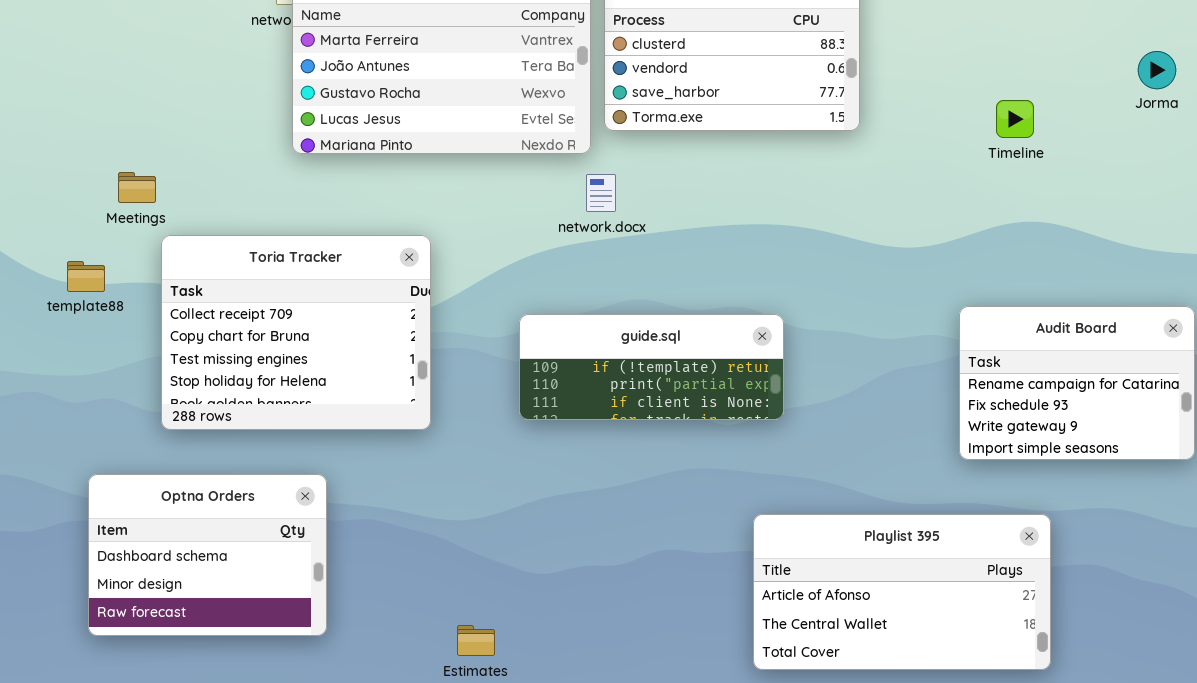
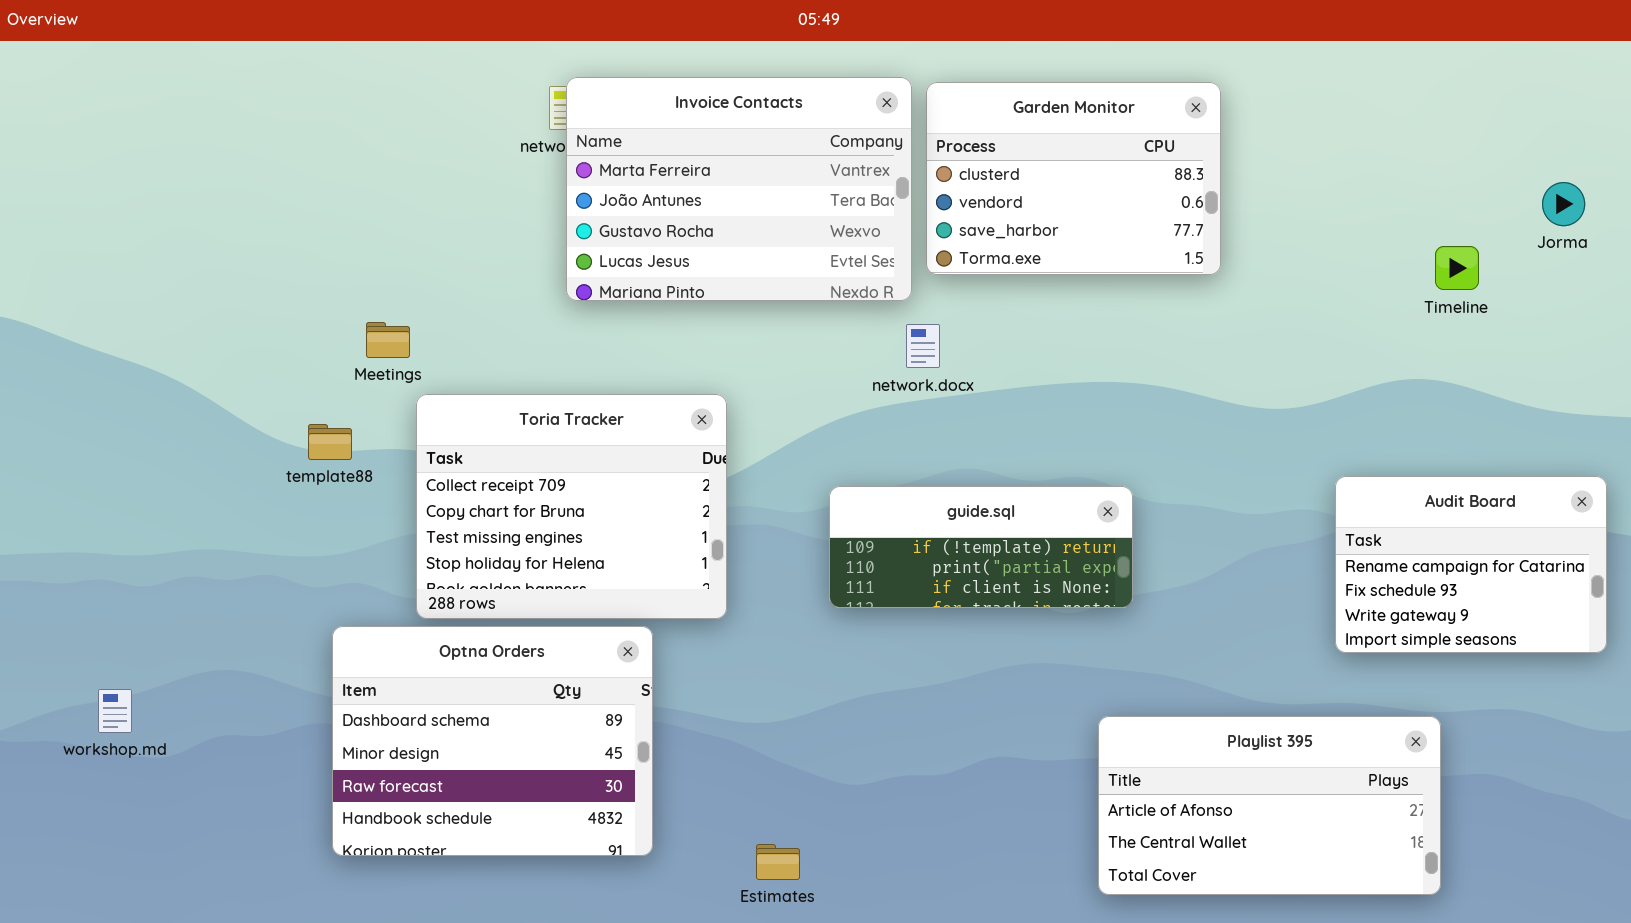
Timeline: [996,100,1034,138] -> [1435,246,1479,290], moved
Optna Orders: [88,474,327,636] -> [332,626,653,856], resized

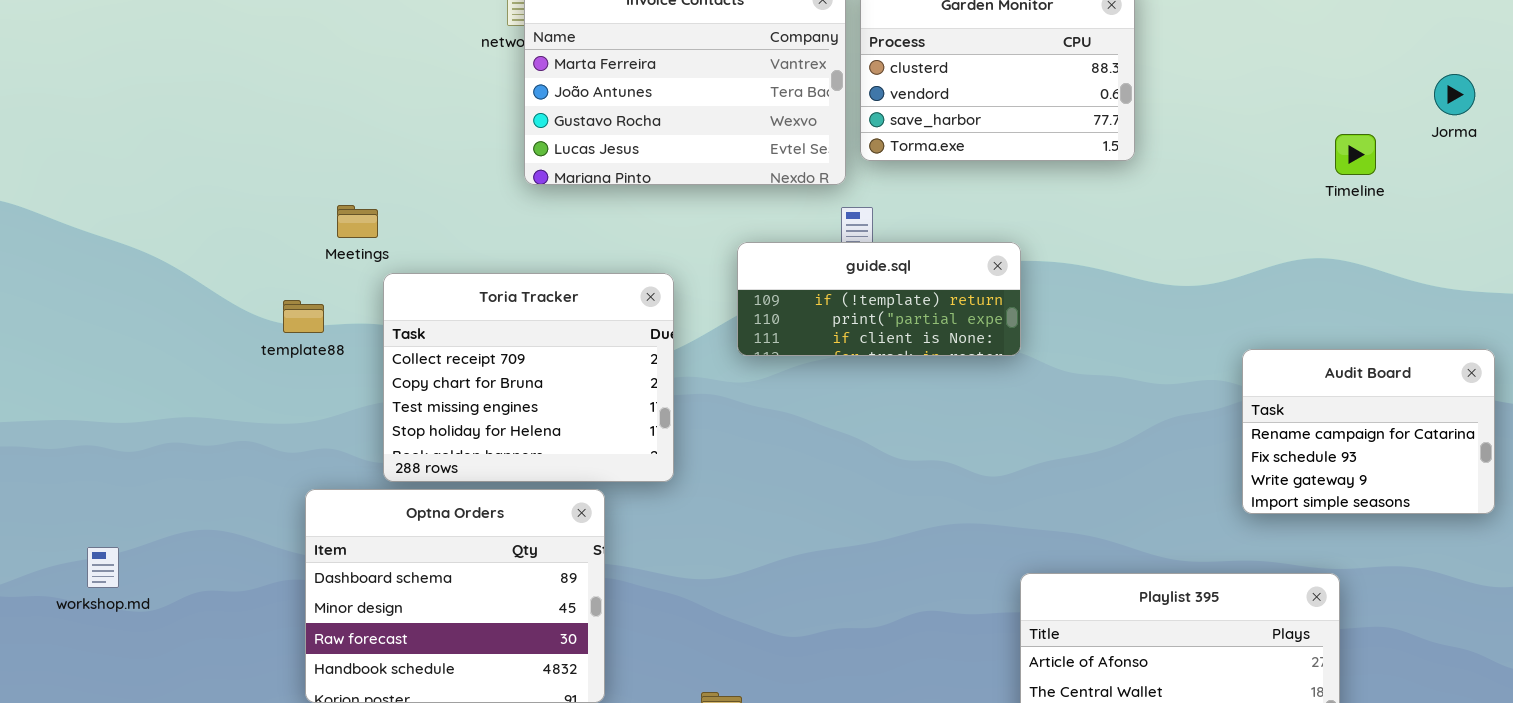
guide.sql: [829,486,1133,608] -> [737,242,1021,356], moved

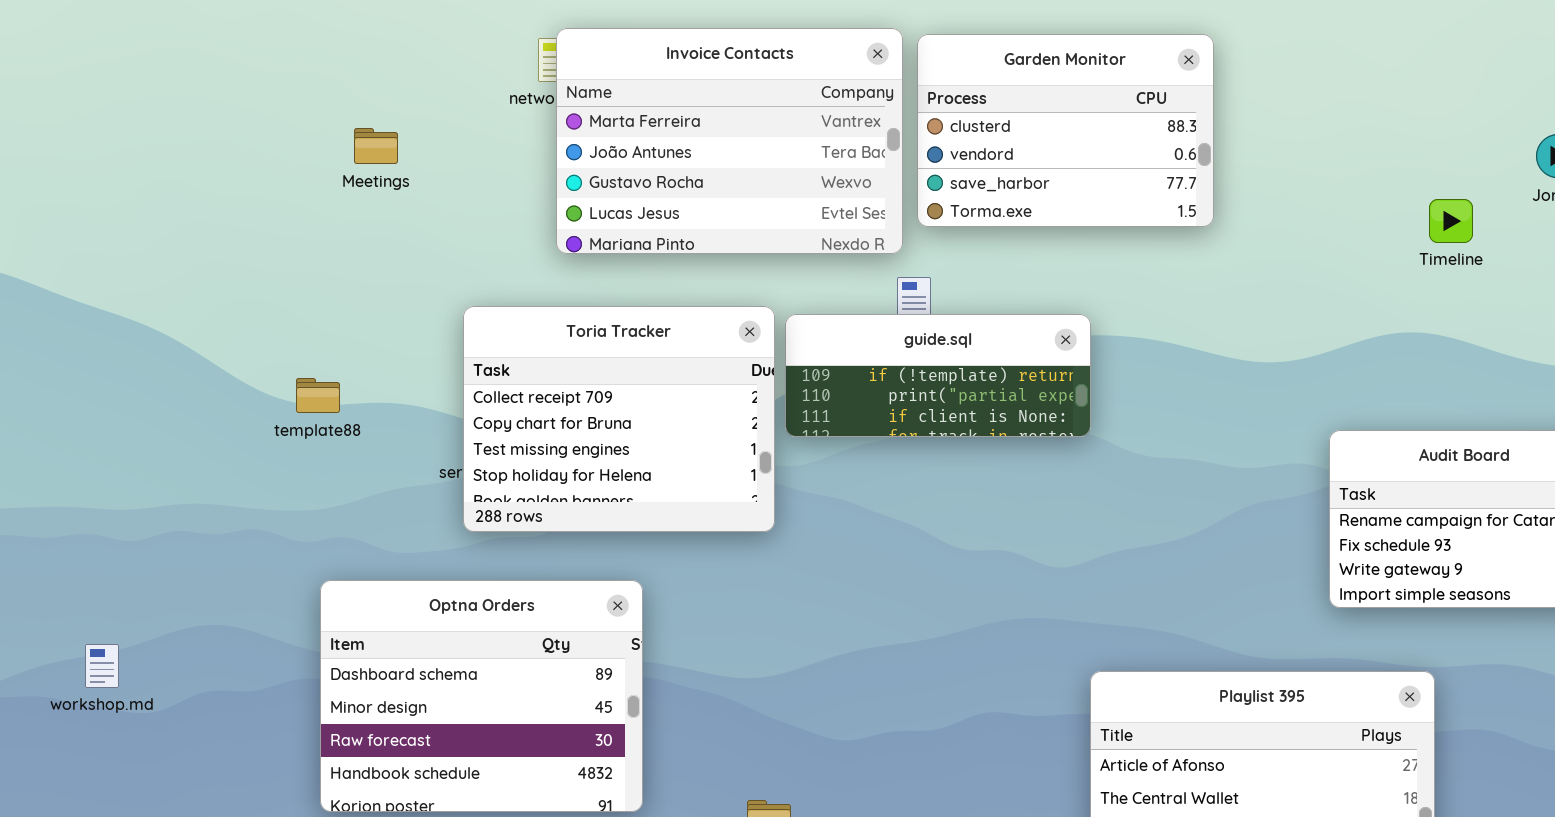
Meetings: [337,205,378,238] -> [354,128,398,164], moved
Toria Tracker: [383,273,674,482] -> [463,306,775,532], moved

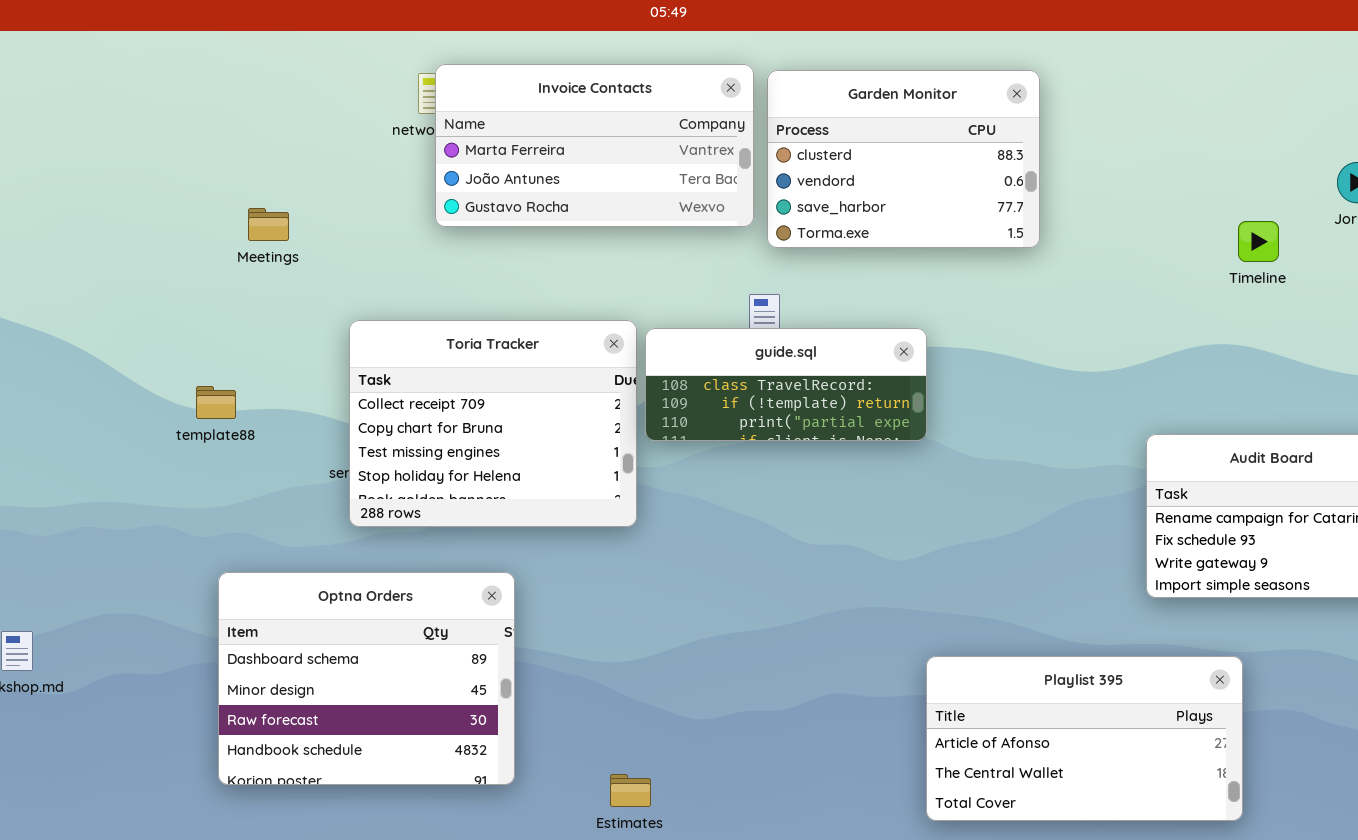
Invoice Contacts: [556,28,903,254] -> [435,64,754,227], resized
Meetings: [354,128,398,164] -> [248,208,289,241], moved
guide.sql: [785,314,1091,437] -> [645,328,927,441], scrolled up 1 row

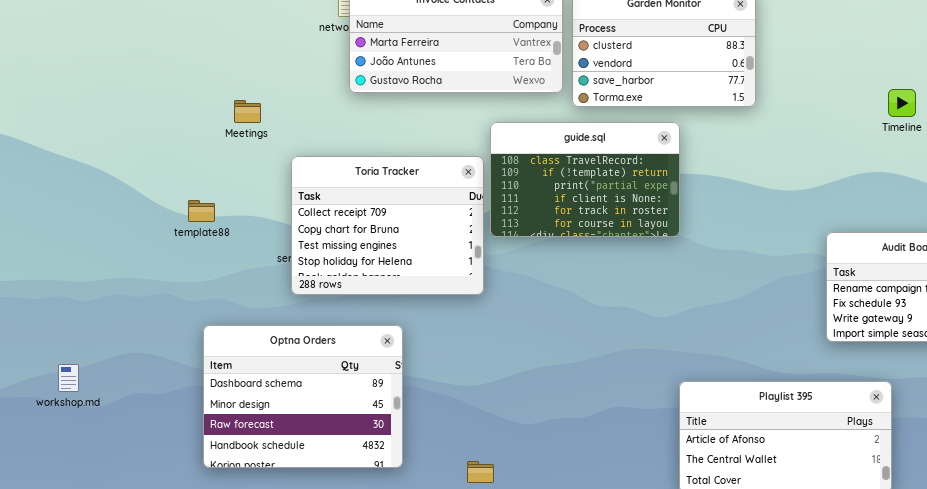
Meetings: [248,208,289,241] -> [234,100,261,123], moved
guide.sql: [645,328,927,441] -> [490,122,680,237], resized

